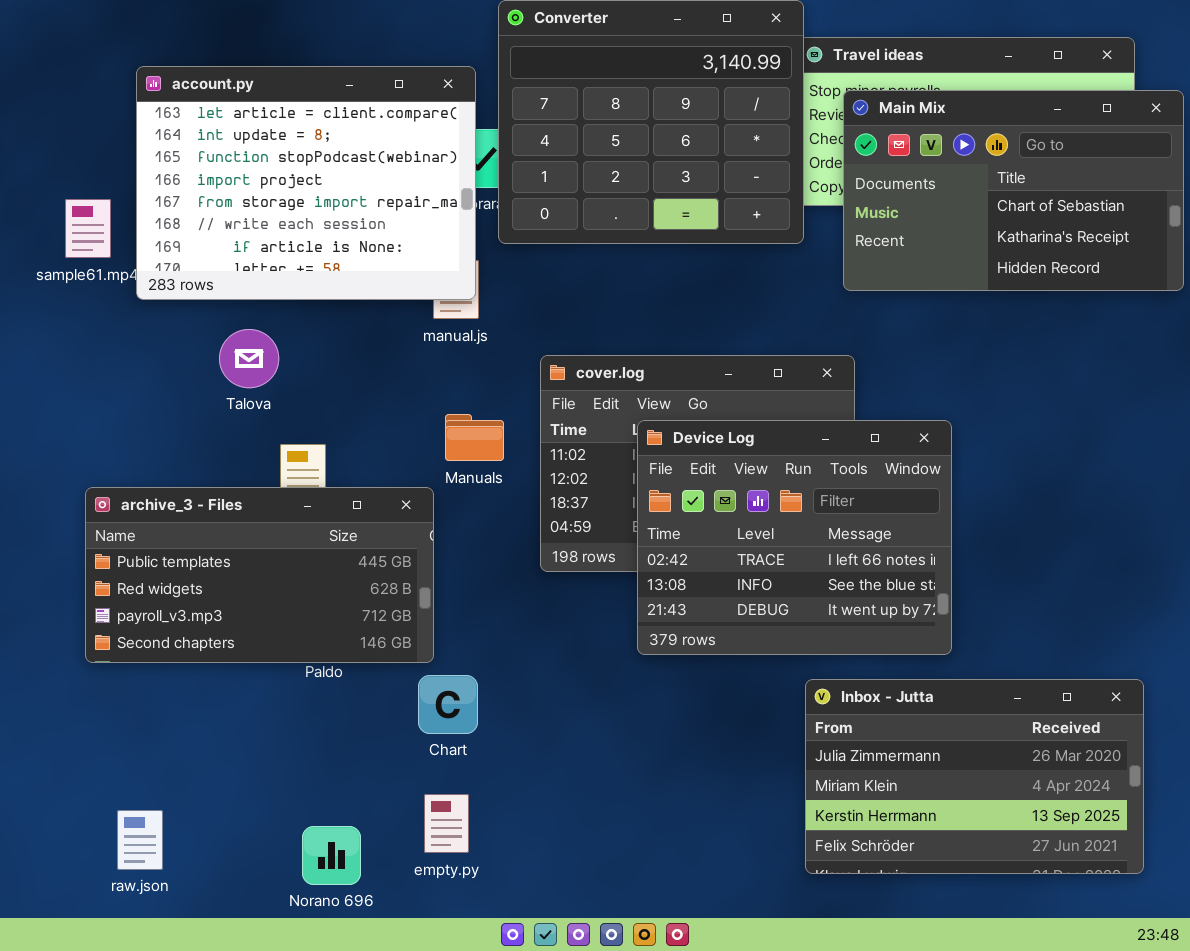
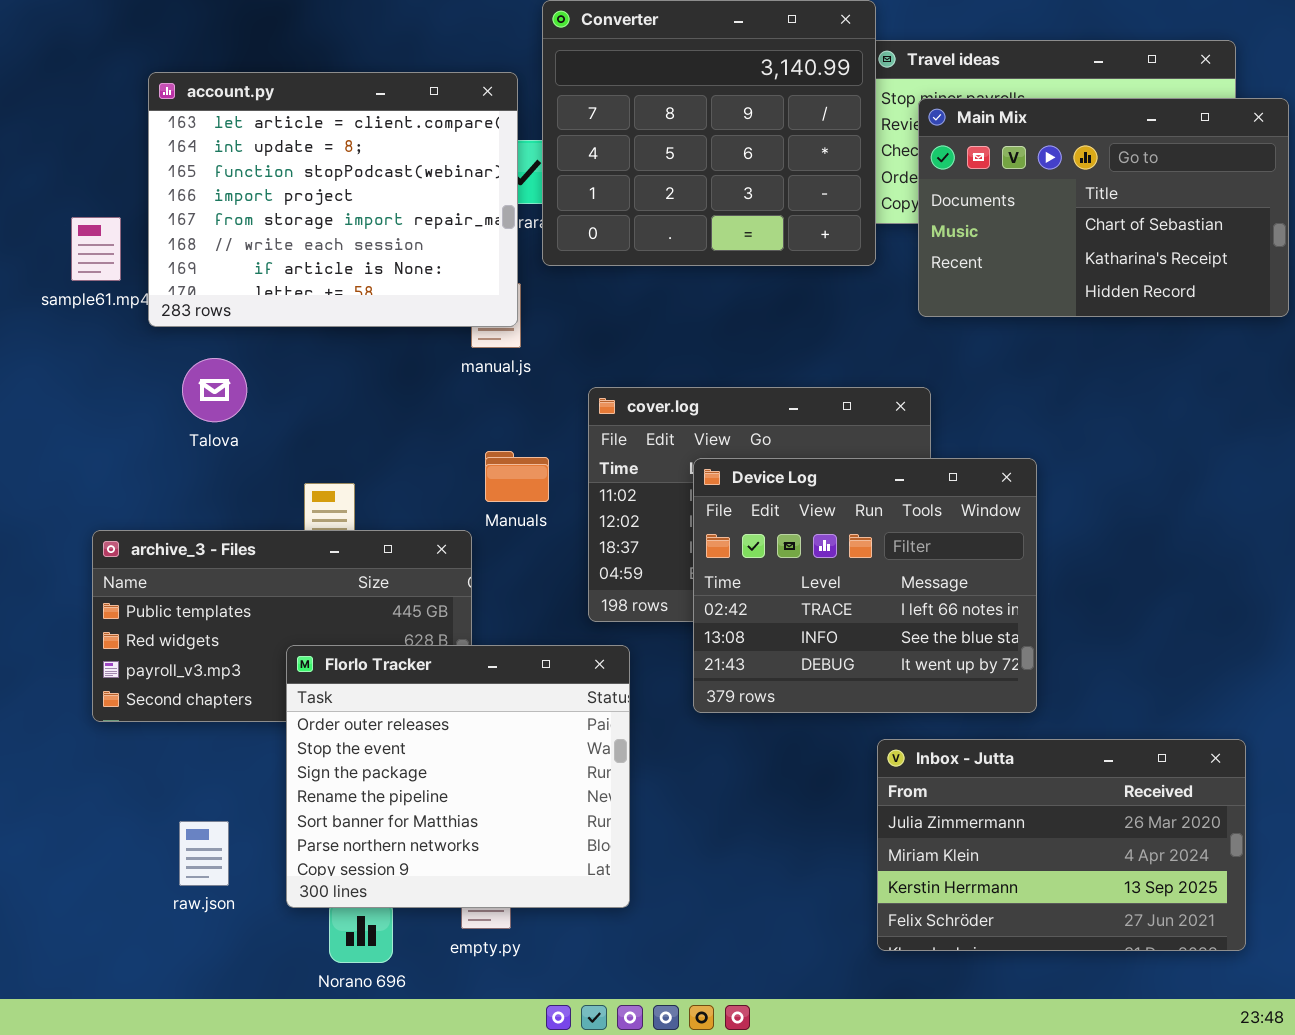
Talova: [219,329,279,388] -> [182,358,247,422], moved
Florlo Tracker: none -> [286,645,630,908], opened
raw.json: [117,810,163,870] -> [179,821,229,886], moved

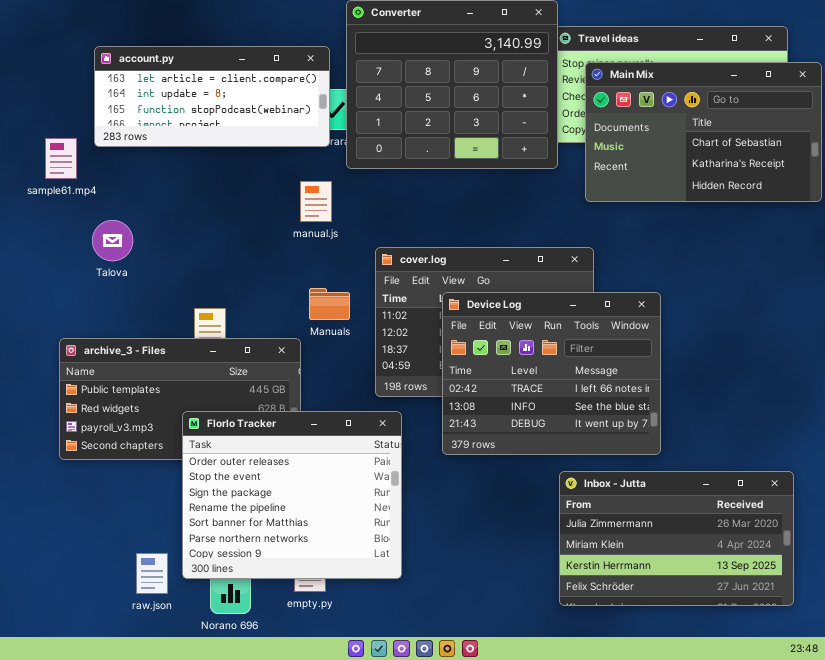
account.py: [148,72,518,327] -> [94,46,330,147], resized
Talova: [182,358,247,422] -> [92,220,133,261], moved
raw.json: [179,821,229,886] -> [136,553,168,594], moved

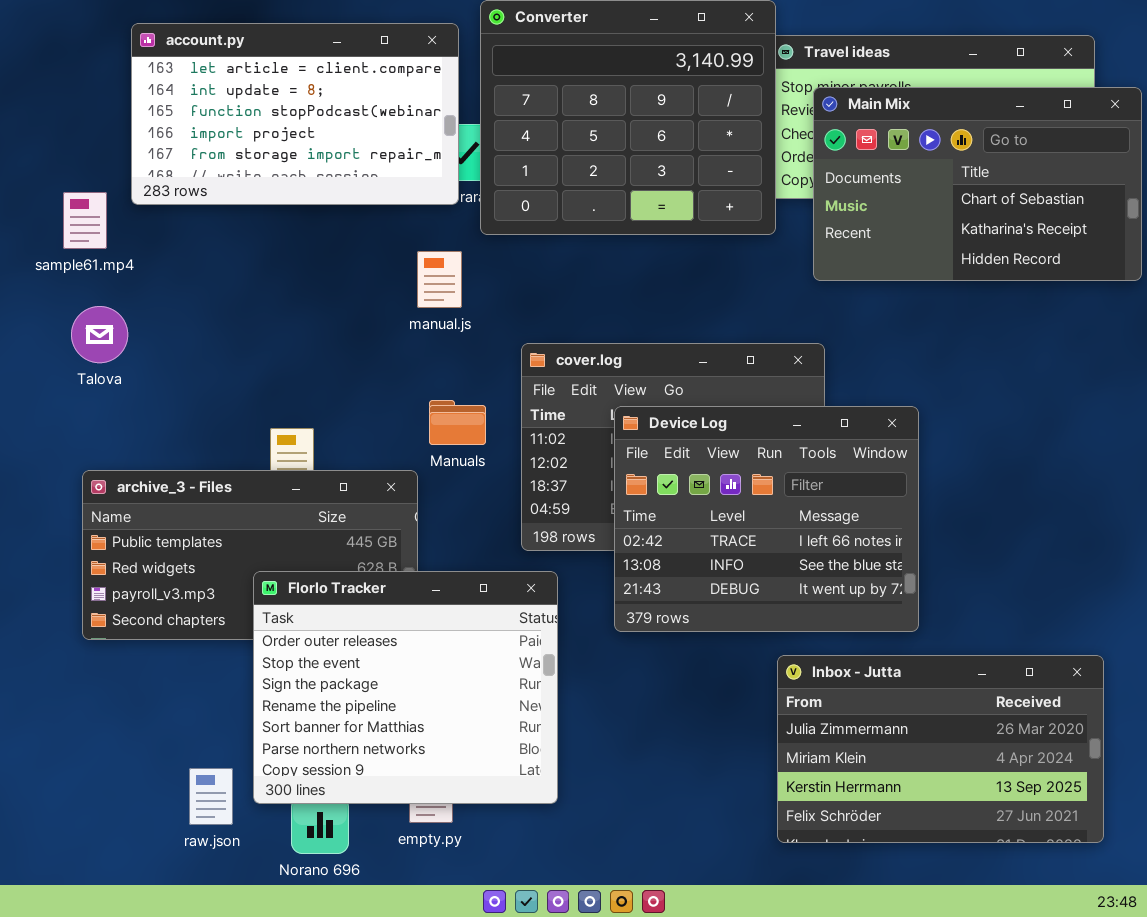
account.py: [94,46,330,147] -> [131,23,459,205], resized
Talova: [92,220,133,261] -> [71,306,128,363], moved

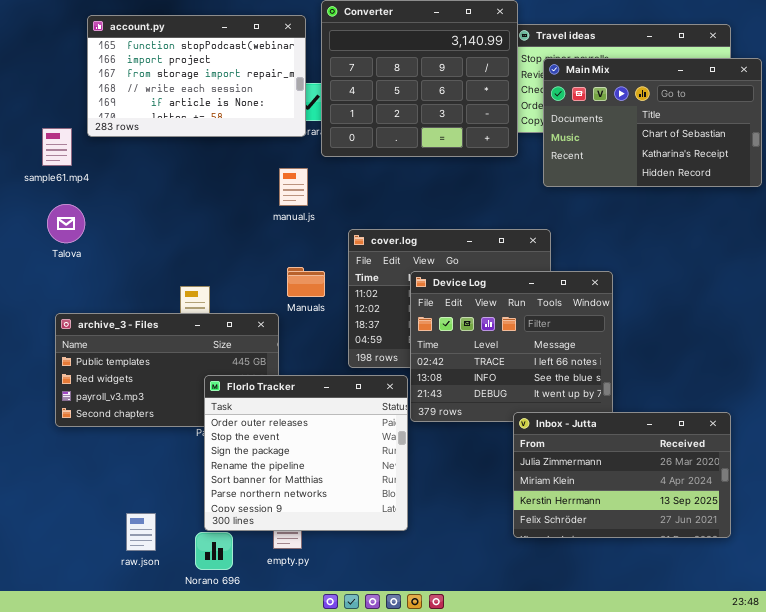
account.py: [131,23,459,205] -> [87,15,306,137], scrolled down 2 rows
Florlo Tracker: [253,571,558,804] -> [204,375,408,531], moved
Inbox - Jutta: [777,655,1104,843] -> [513,412,731,538], moved

